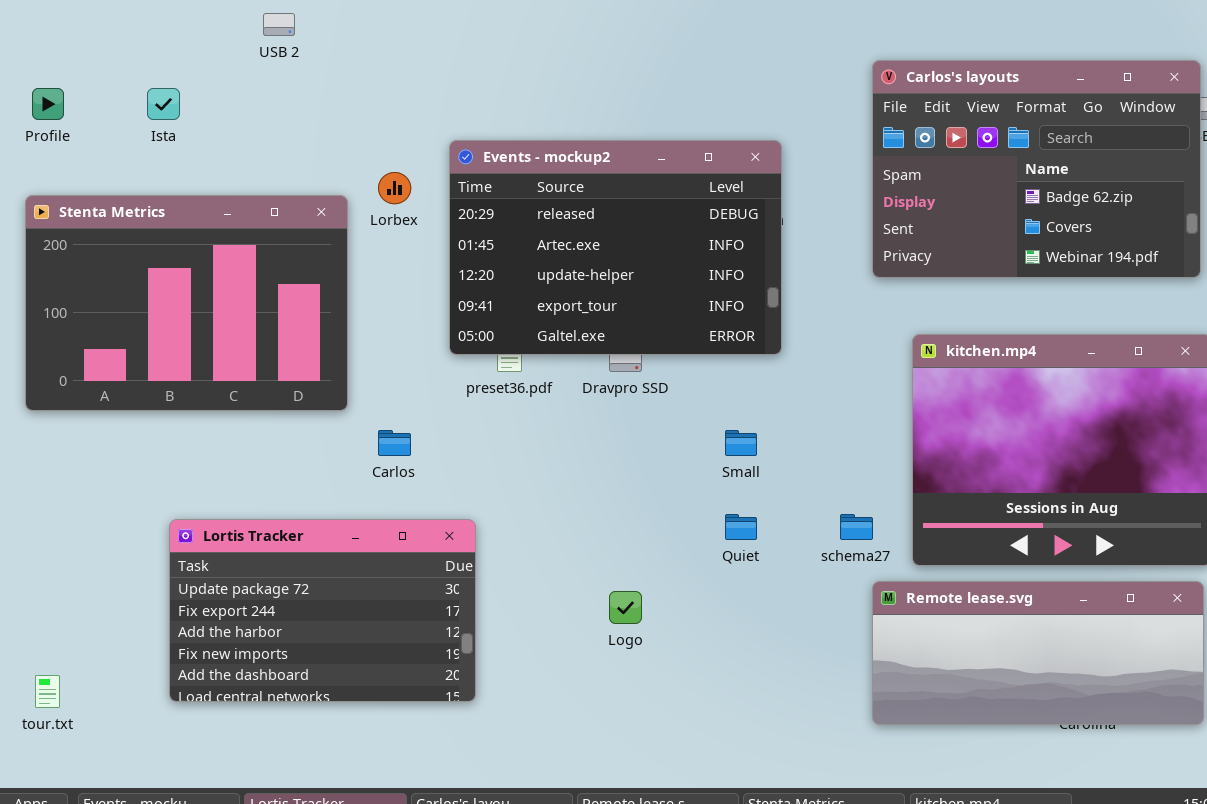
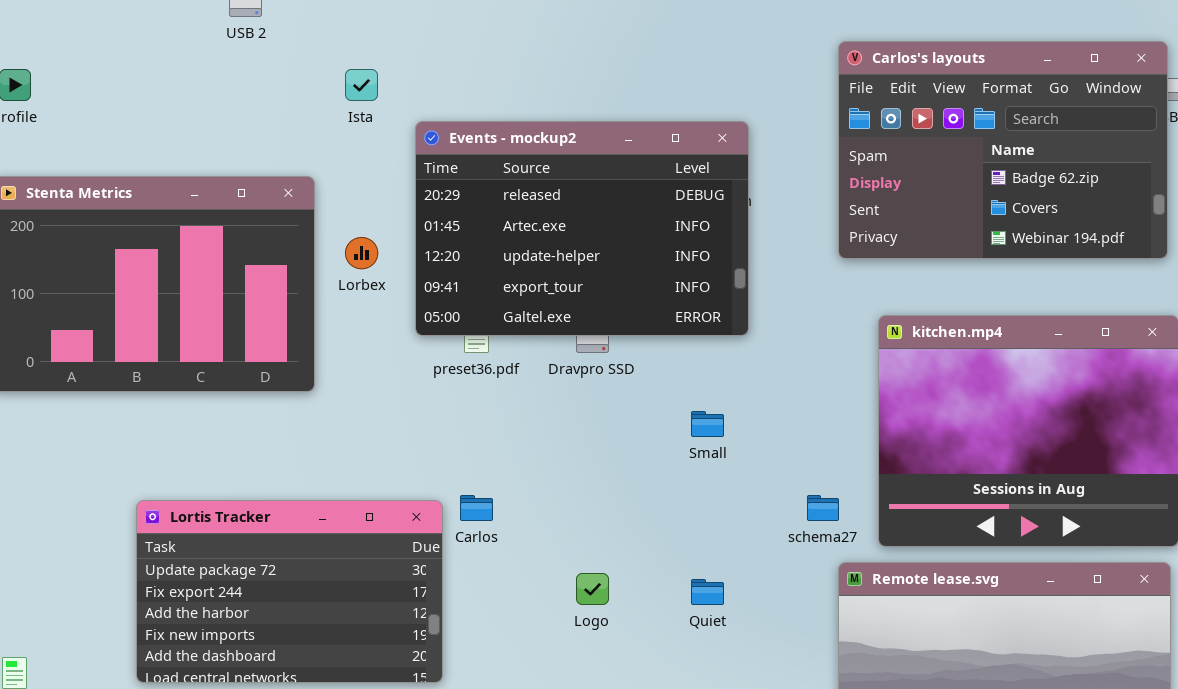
Ista: [147,88,180,120] -> [345,69,378,101], moved
Lorbex: [378,172,411,204] -> [345,237,378,269], moved
Carlos: [378,430,411,456] -> [460,495,493,521], moved
Quiet: [725,514,757,540] -> [691,579,724,605], moved

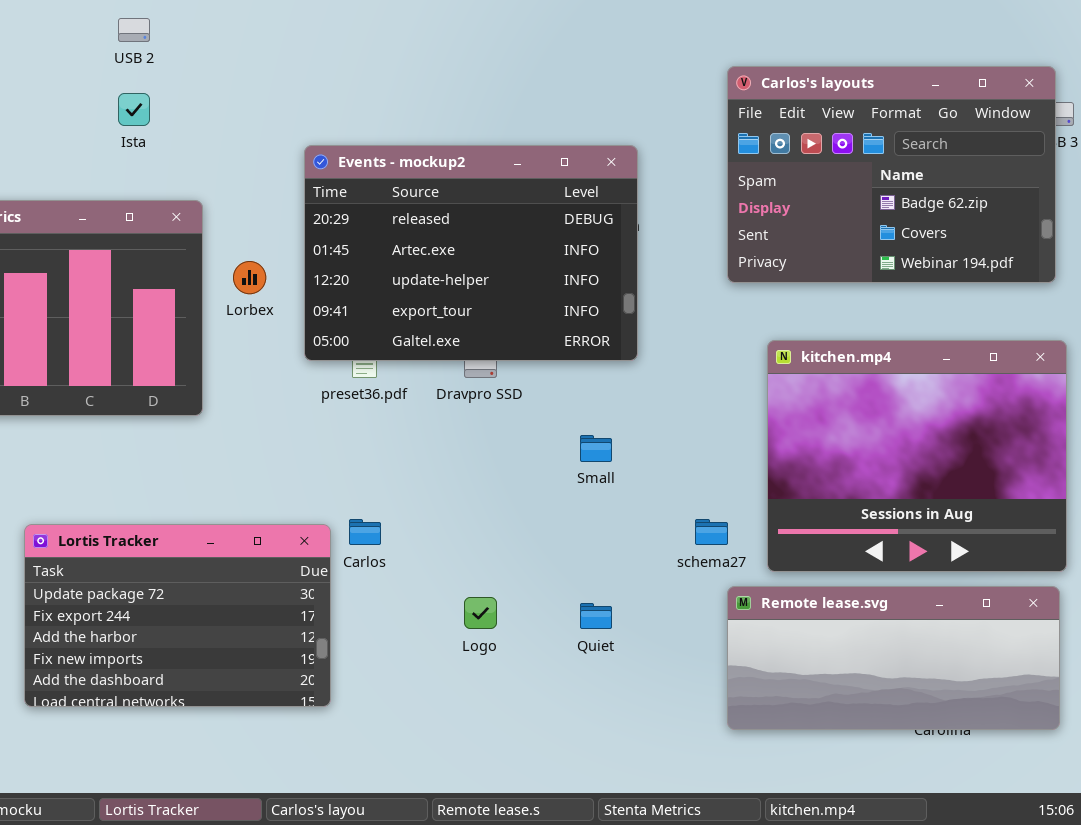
Ista: [345,69,378,101] -> [118,93,150,126], moved

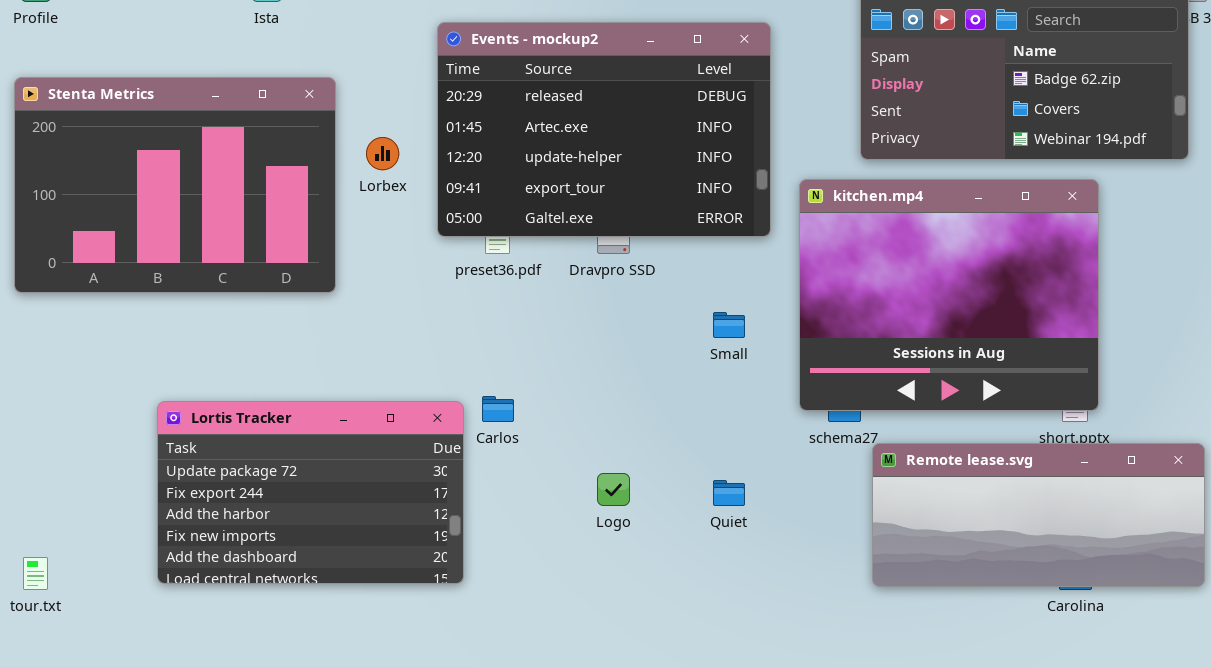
kitchen.mp4: [767,340,1067,572] -> [799,179,1099,411], moved
Remote lease.svg: [727,586,1060,730] -> [872,443,1205,587], moved

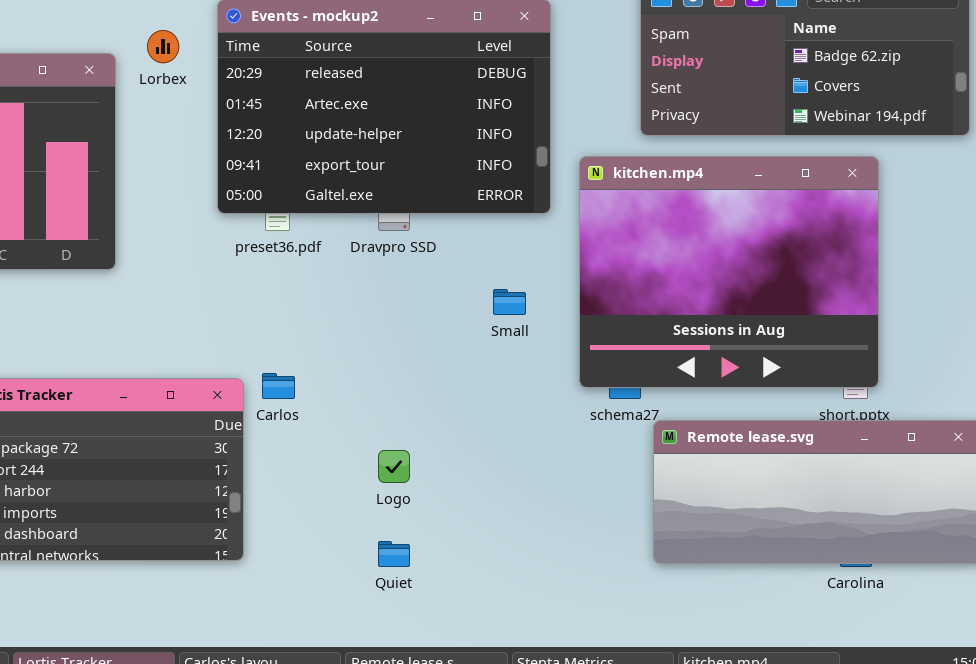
Lorbex: [366,137,399,170] -> [147,30,179,63], moved
Quiet: [713,480,745,506] -> [378,541,410,567], moved

